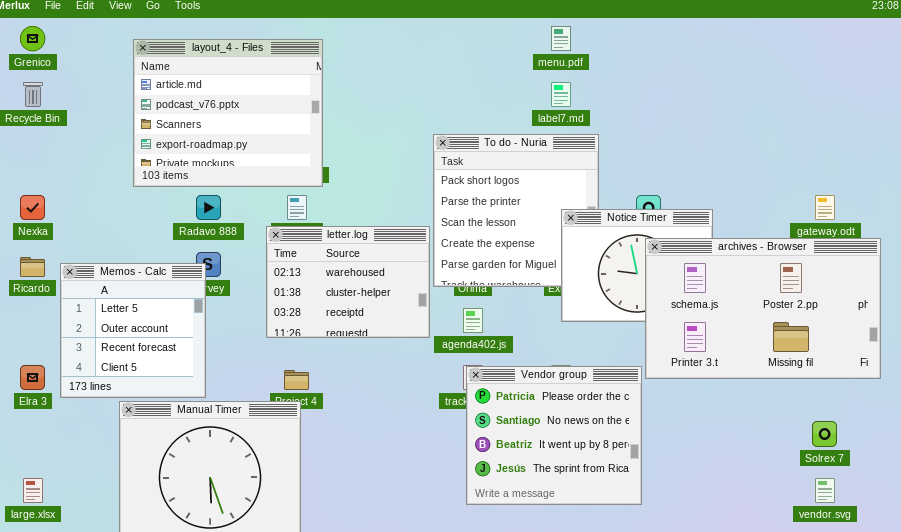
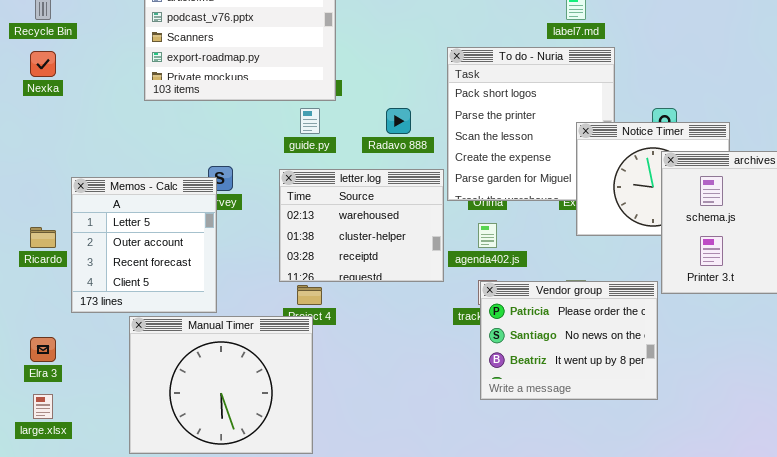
Nexka: [20,195,45,220] -> [30,51,56,77], moved
Radavo 888: [196,195,221,220] -> [386,108,411,134], moved
letter.log: [266,226,430,338] -> [279,169,444,282], moved
Ricardo: [20,257,45,277] -> [30,227,56,248], moved
Elra 3: [20,365,45,390] -> [30,337,56,362], moved
Vendor group: [466,366,642,505] -> [480,281,658,400], resized

